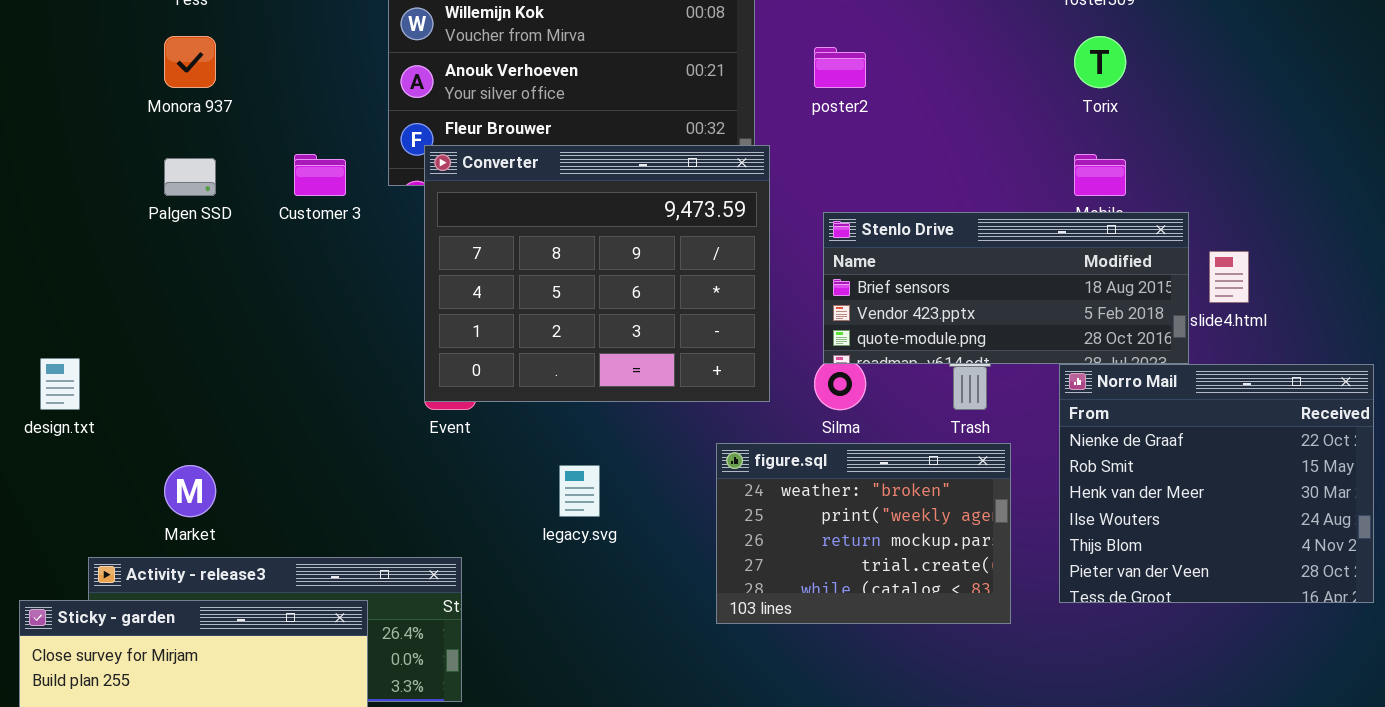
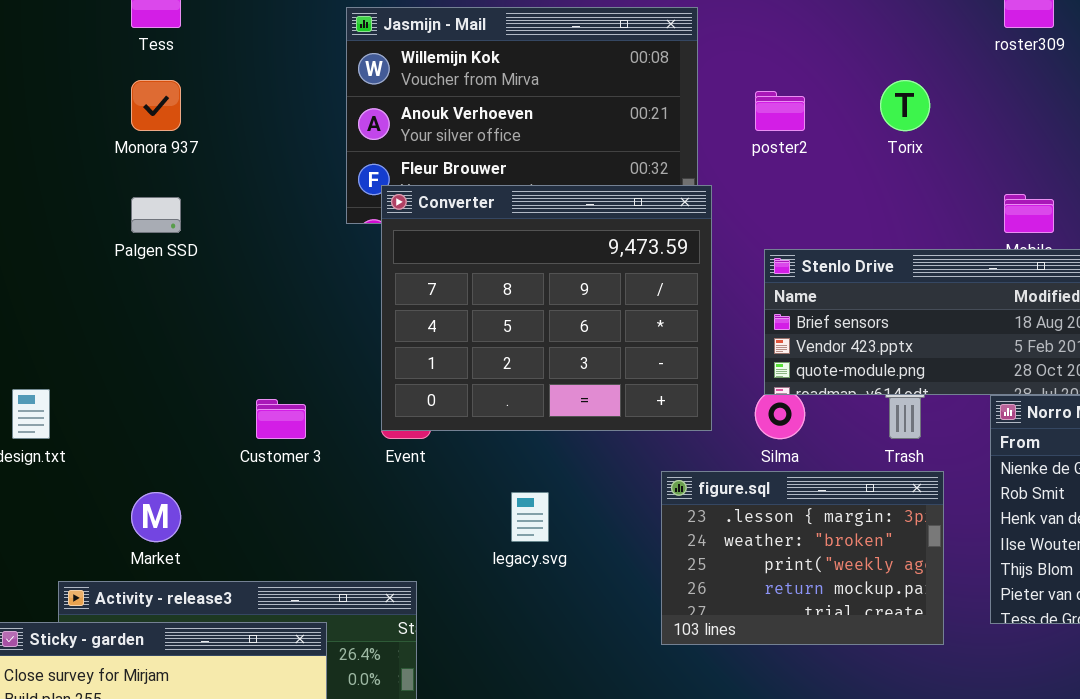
Torix: [1074,36,1126,88] -> [880,80,930,131], moved
Customer 3: [294,154,346,196] -> [256,399,306,439], moved
figure.sql: [716,443,1011,624] -> [661,471,944,645], scrolled up 1 row

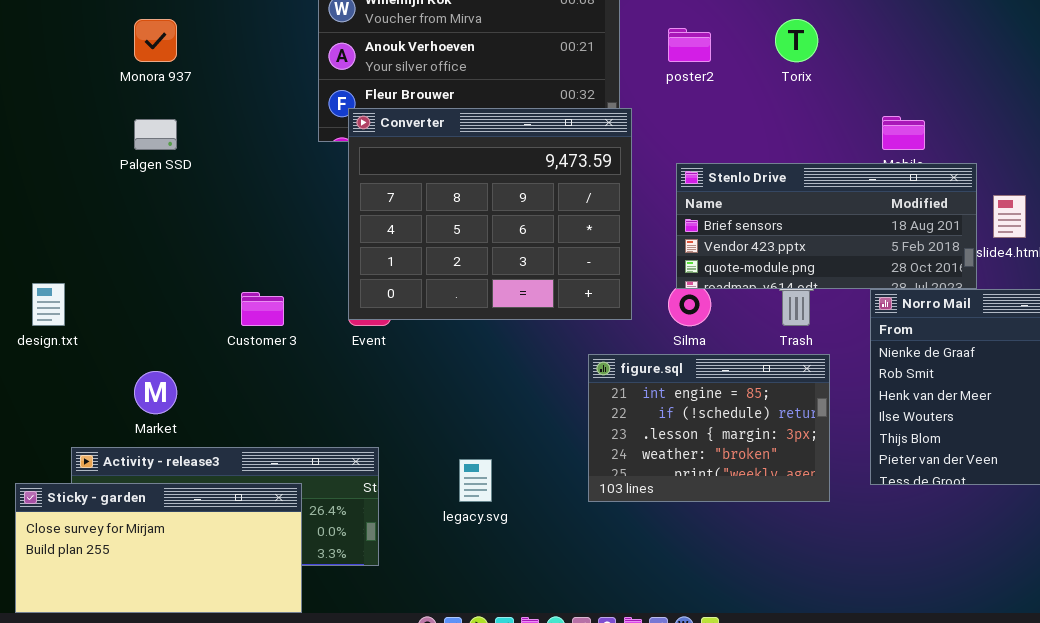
figure.sql: [661,471,944,645] -> [588,354,830,502], scrolled up 2 rows
legacy.svg: [511,492,549,542] -> [459,459,492,502], moved

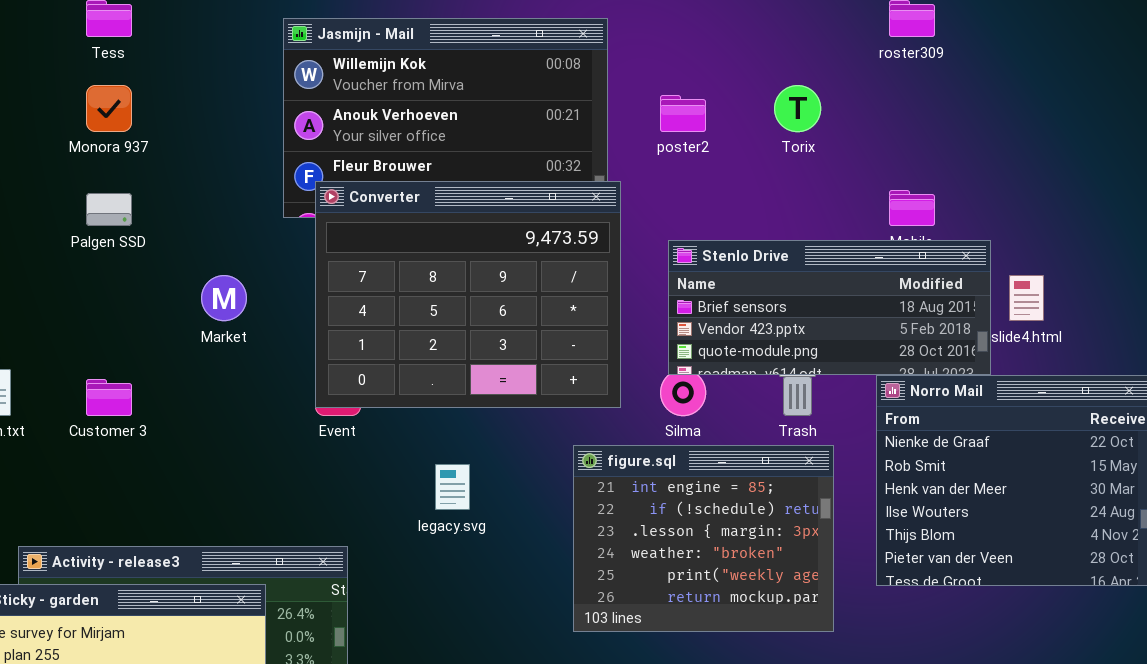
Customer 3: [241,292,284,326] -> [86,379,132,416], moved
figure.sql: [588,354,830,502] -> [573,445,834,632], resized
Market: [134,371,177,414] -> [201,275,247,321], moved
legacy.svg: [459,459,492,502] -> [435,464,470,510], moved

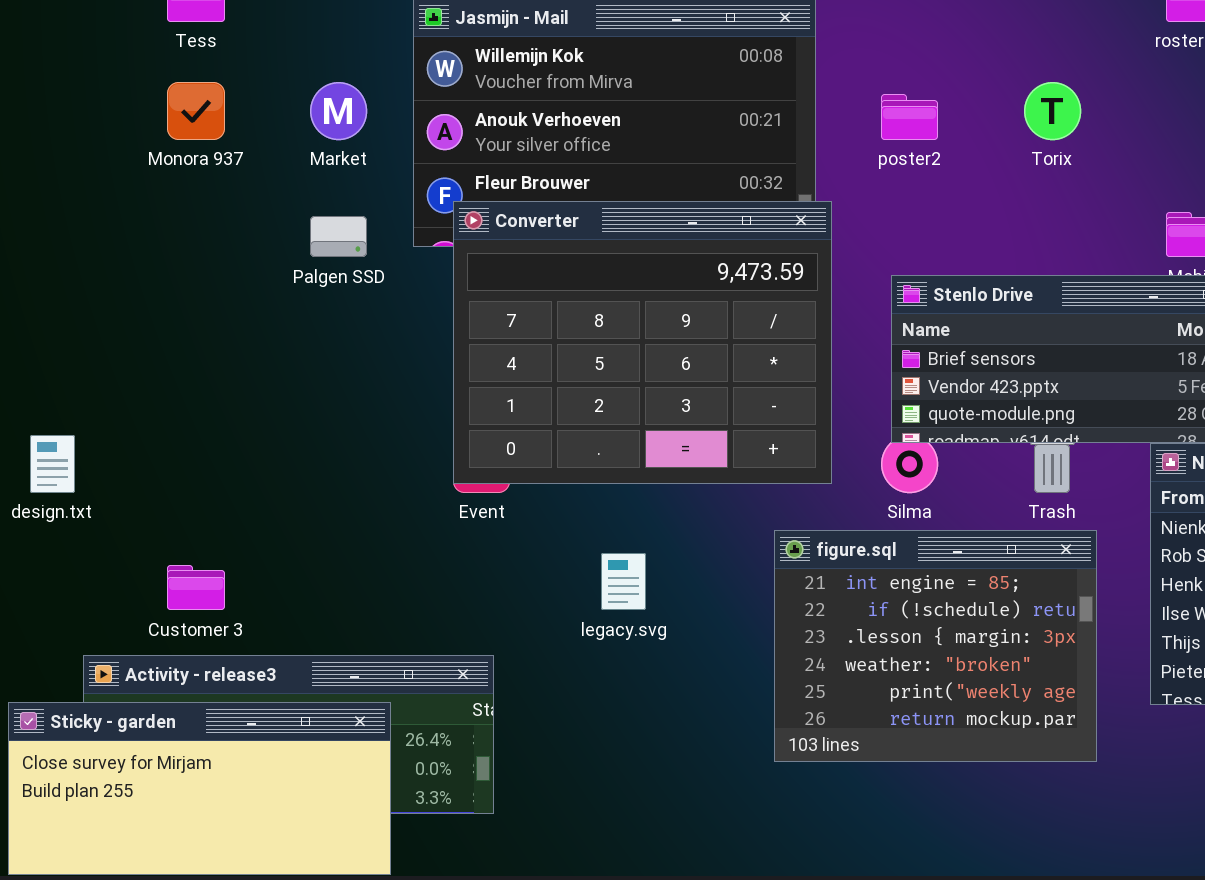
Palgen SSD: [86,193,132,226] -> [310,216,367,257], moved
Market: [201,275,247,321] -> [310,82,367,140], moved
Customer 3: [86,379,132,416] -> [167,565,225,610], moved

